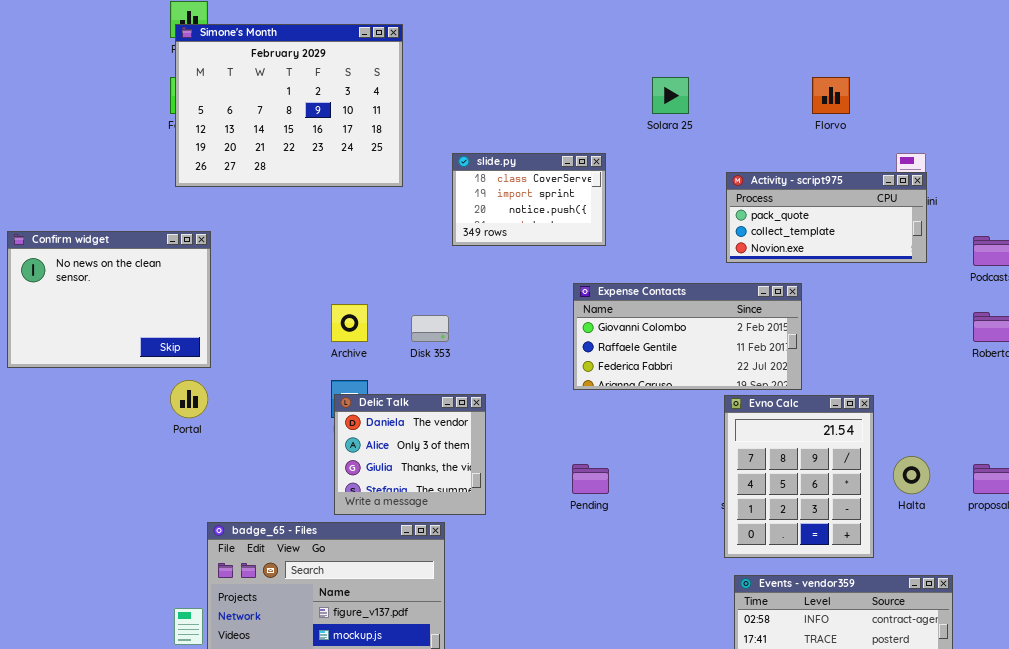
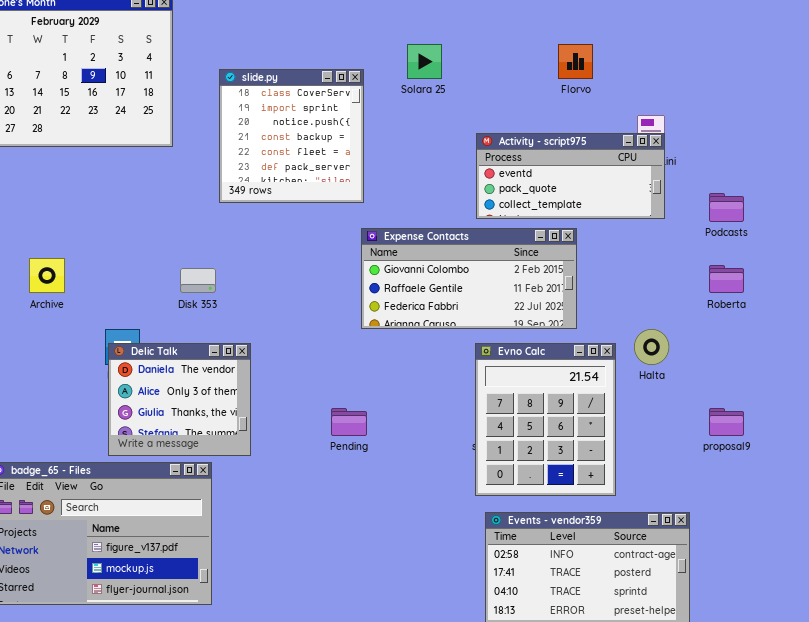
slide.py: [452,153,606,246] -> [219,69,364,203], resized
Activity - script975: [726,172,927,263] -> [476,133,665,219], scrolled up 1 row
Expense Contacts: [573,283,802,390] -> [361,228,577,329], moved
Archive: [331,304,368,342] -> [29,258,65,293], moved
Halta: [893,456,930,494] -> [634,329,669,365], moved

